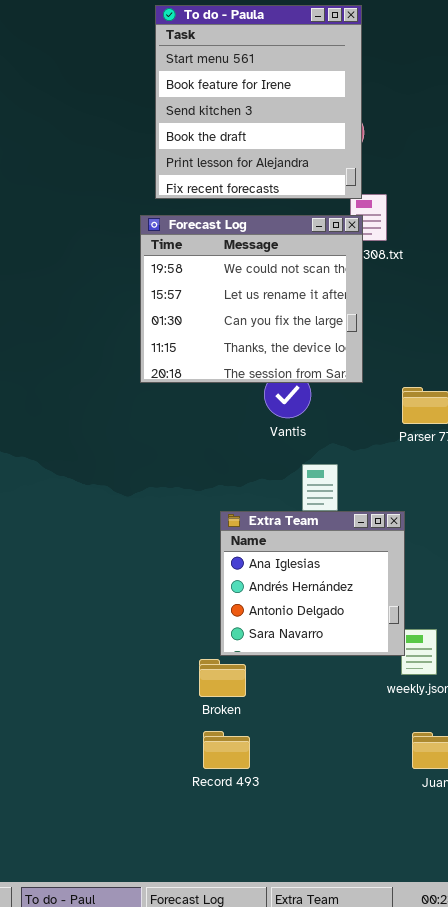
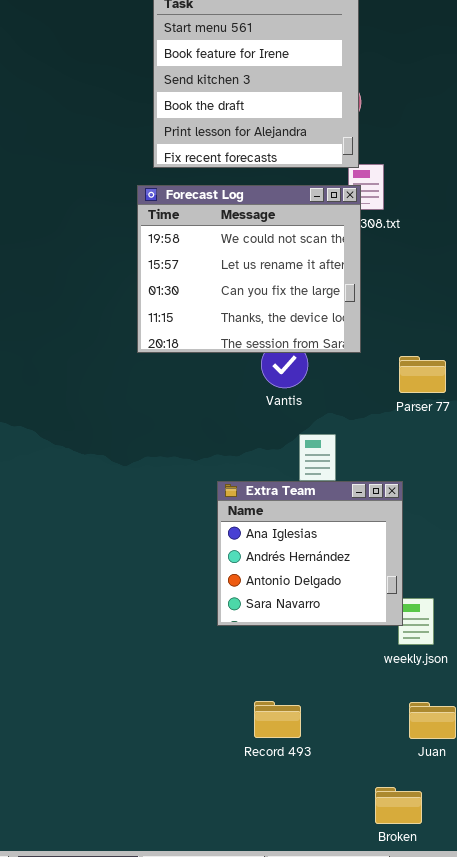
Broken: [199,659,246,697] -> [375,787,422,824], moved
Record 493: [203,731,250,769] -> [254,701,301,738], moved

